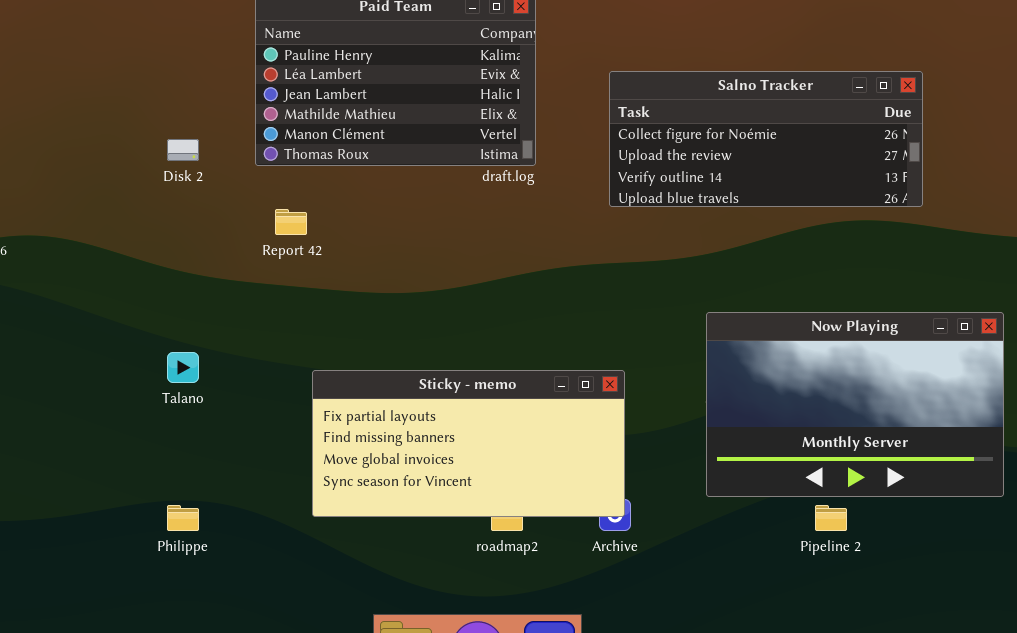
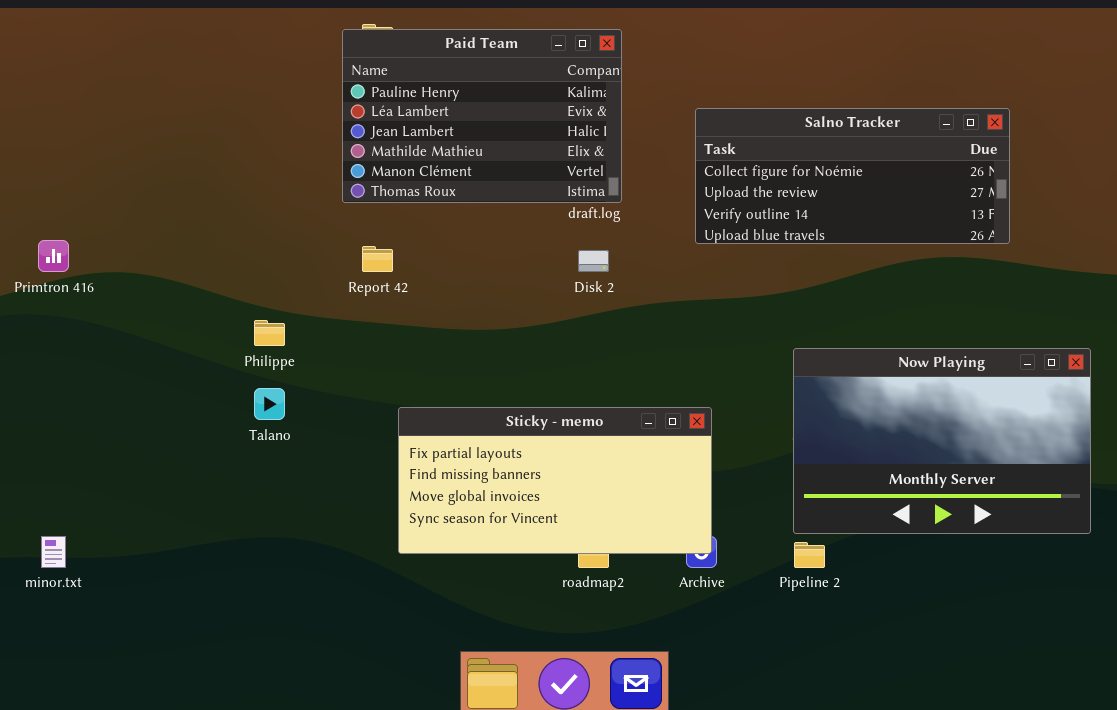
Disk 2: [167,139,199,161] -> [578,250,609,272], moved
Philippe: [167,505,199,531] -> [254,320,285,346], moved
Pipeline 2: [815,505,847,531] -> [794,542,825,568], moved

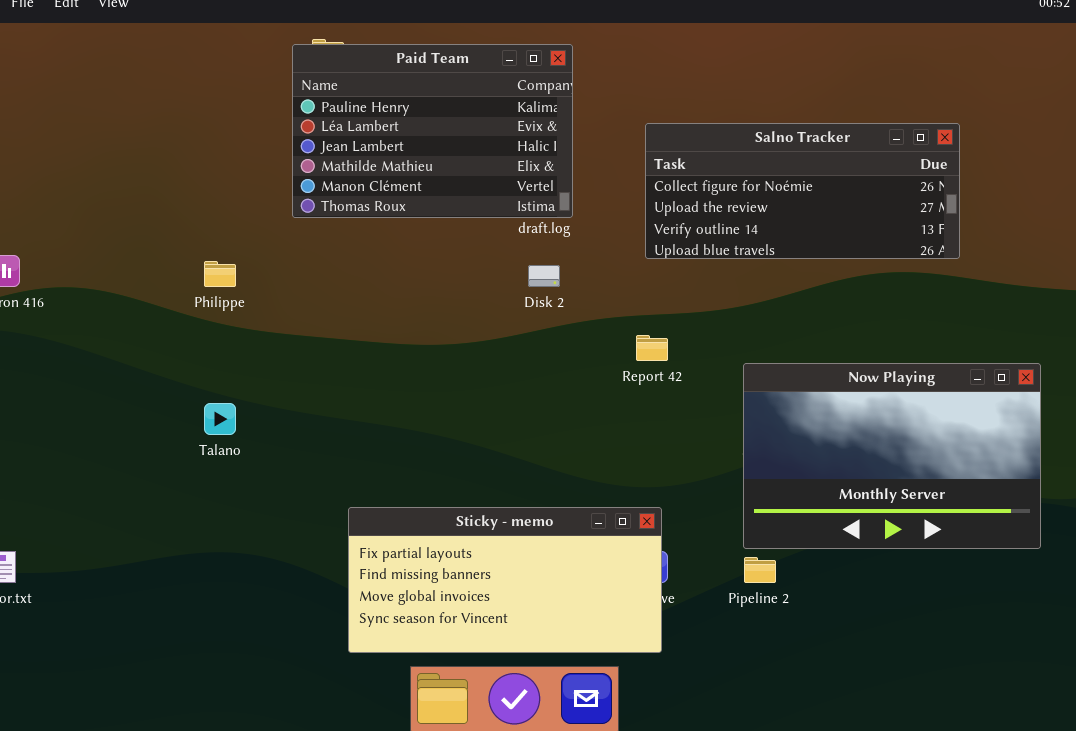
Report 42: [362,246,393,272] -> [636,335,668,361], moved
Philippe: [254,320,285,346] -> [204,261,236,287], moved
Sticky - memo: [398,407,712,554] -> [348,507,662,653], moved

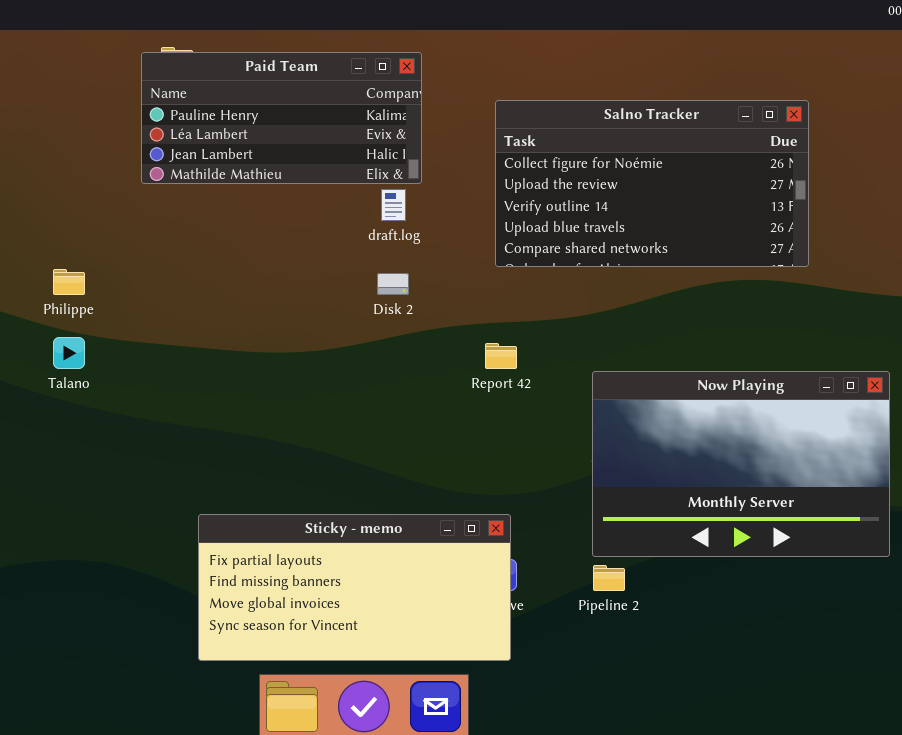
Paid Team: [292,44,573,218] -> [141,52,422,184], resized
Salno Tracker: [645,123,960,259] -> [495,100,809,267], resized
Talano: [204,403,236,435] -> [53,337,85,369], moved

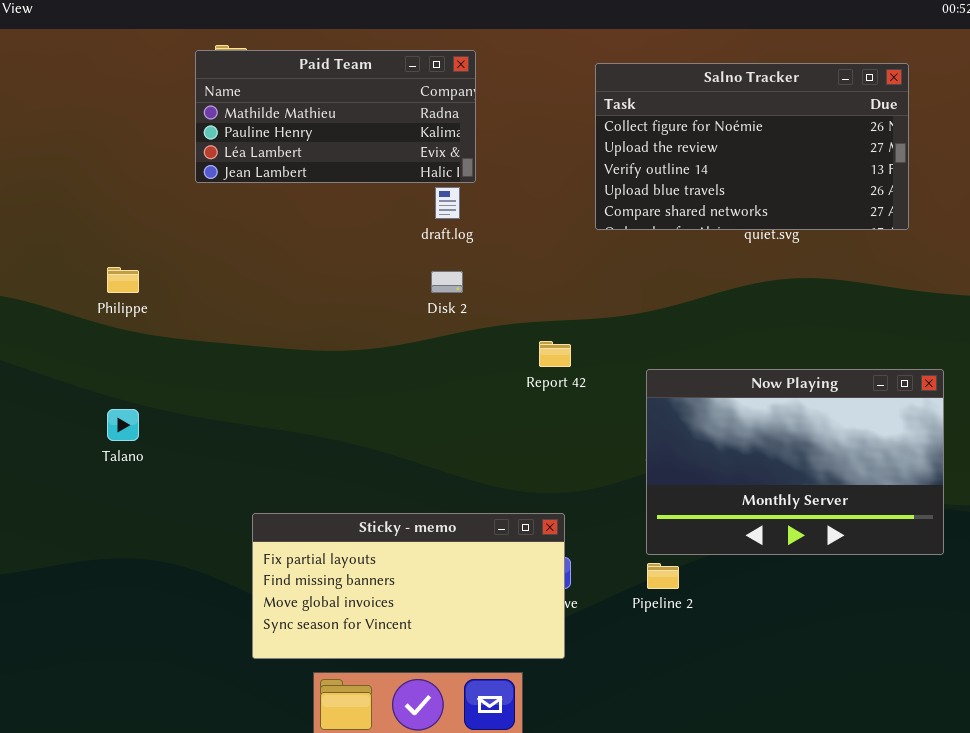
Paid Team: [141,52,422,184] -> [195,50,476,183], scrolled up 1 row
Salno Tracker: [495,100,809,267] -> [595,63,909,230], moved
Talano: [53,337,85,369] -> [107,409,139,441], moved

